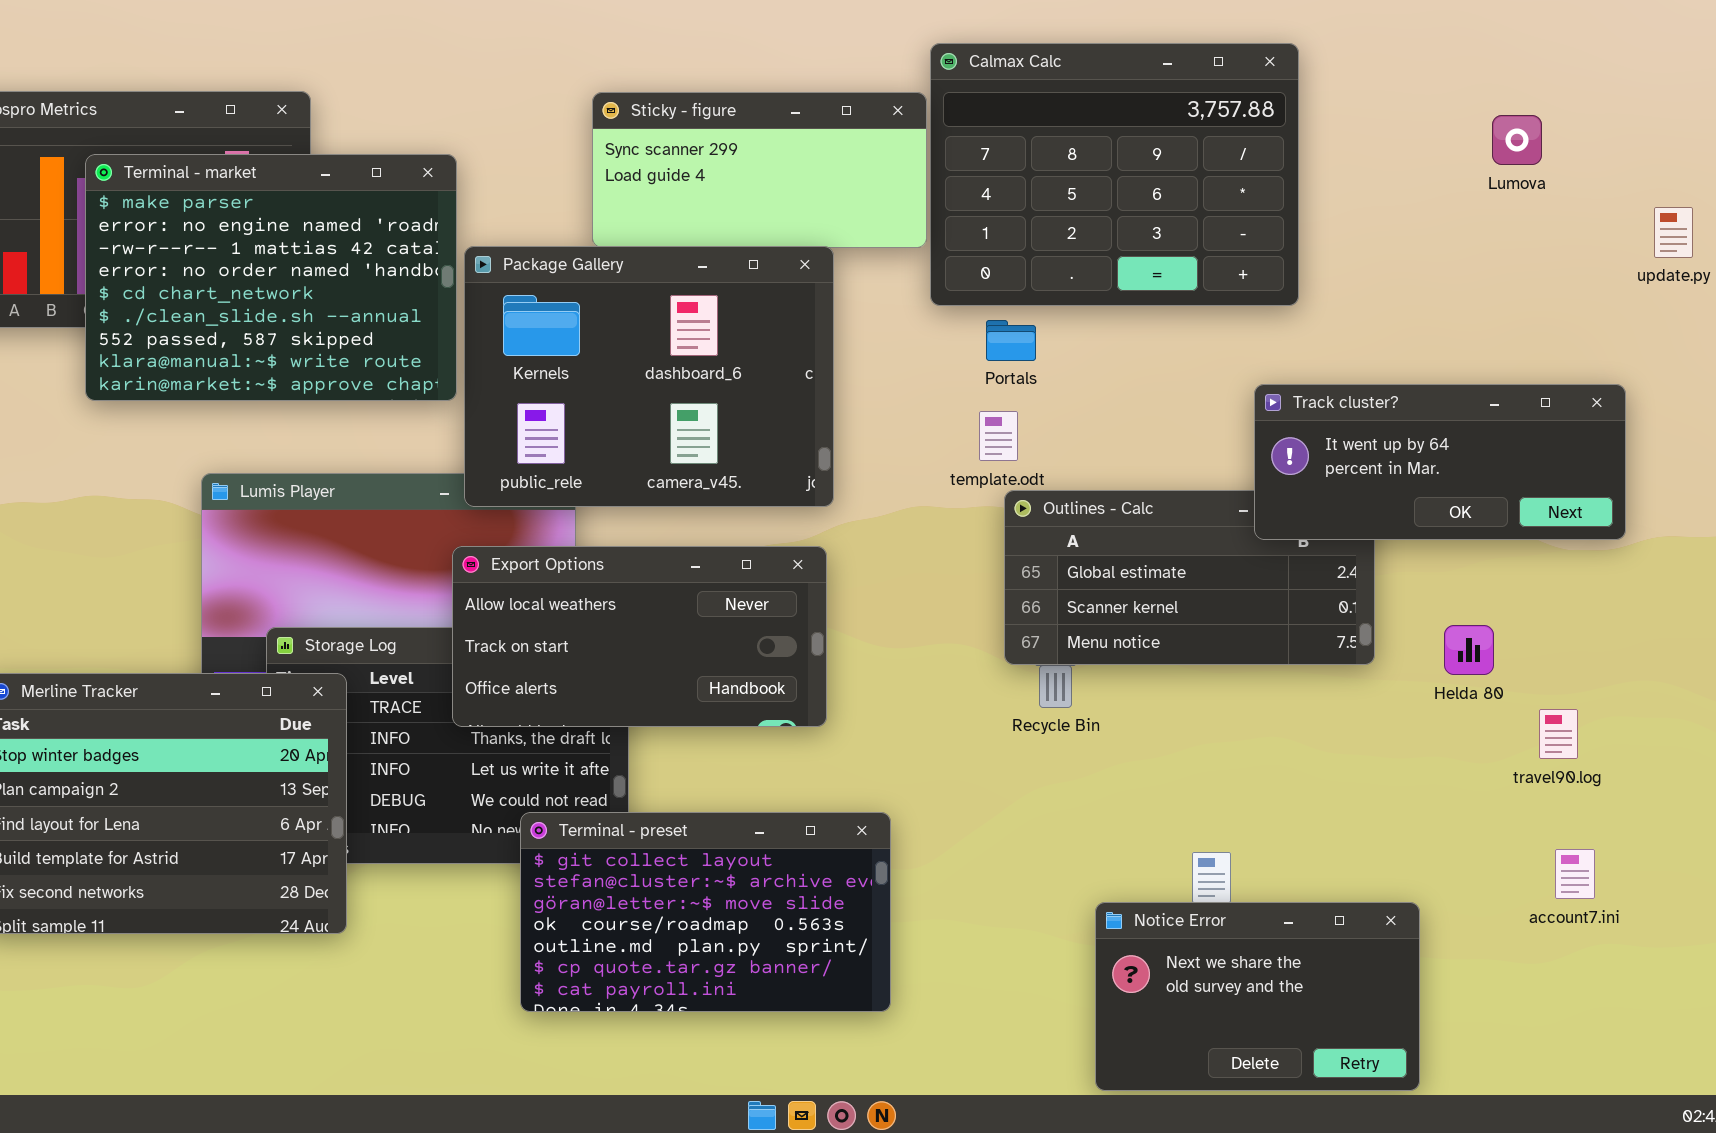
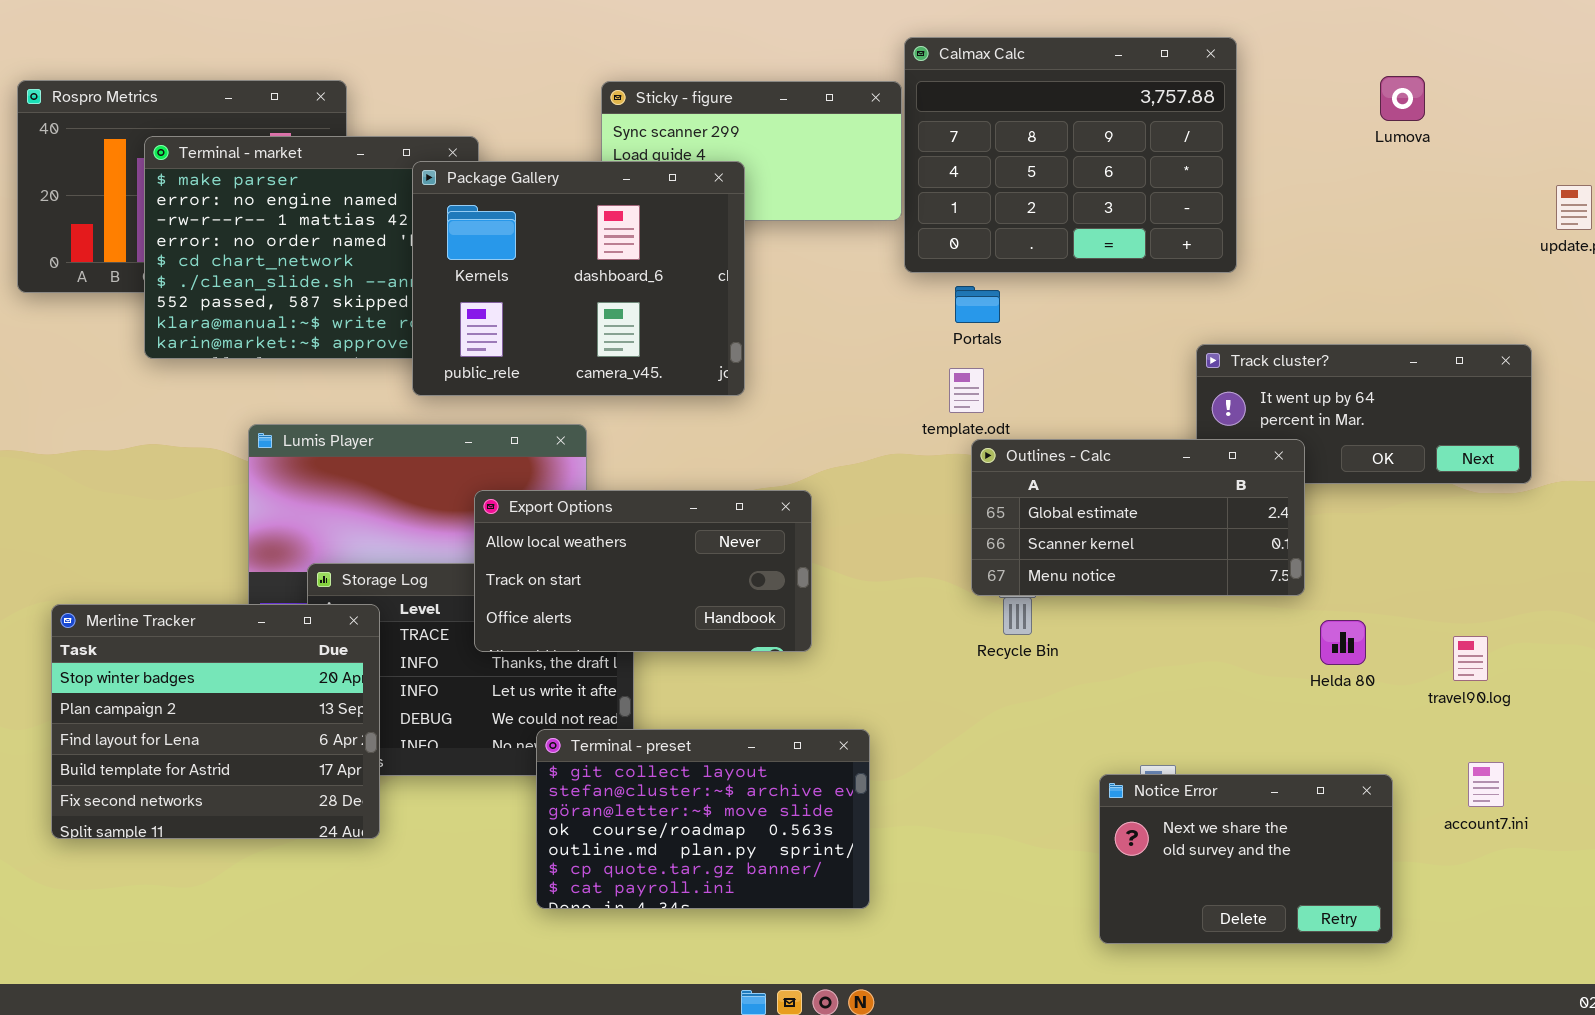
Lumova: [1492,115,1542,165] -> [1380,76,1425,121], moved
Package Gallery: [464,246,834,507] -> [412,161,745,396], moved
Outlines - Calc: [1004,490,1375,665] -> [971,439,1305,596], raised
Helda 80: [1444,625,1494,675] -> [1320,620,1366,665], moved
Notice Error: [1095,902,1420,1091] -> [1099,774,1393,944], moved

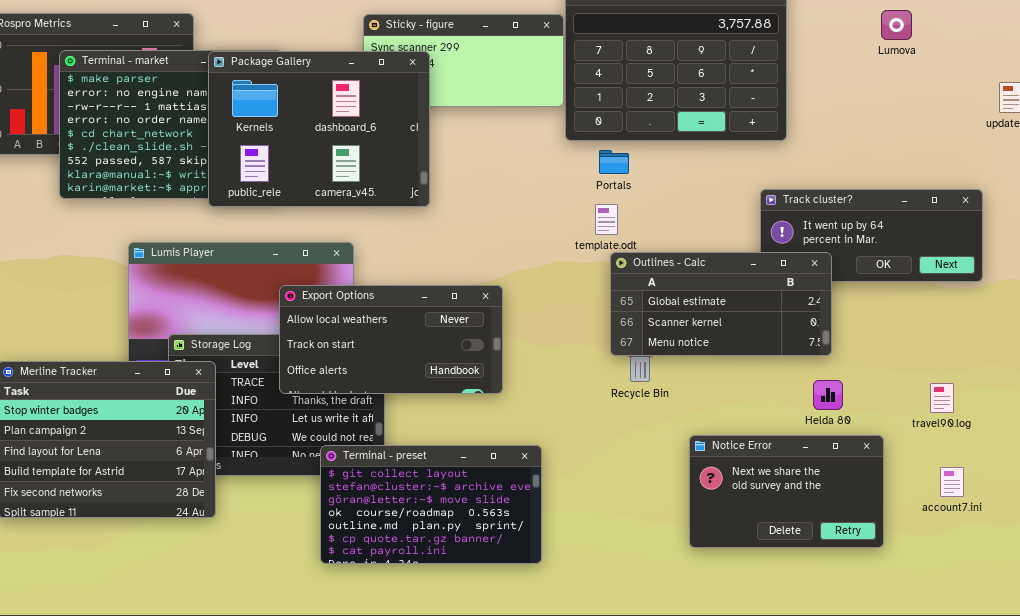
Package Gallery: [412,161,745,396] -> [208,51,430,207], moved
Helda 80: [1320,620,1366,665] -> [813,380,843,410], moved
Notice Error: [1099,774,1393,944] -> [689,435,884,548], moved

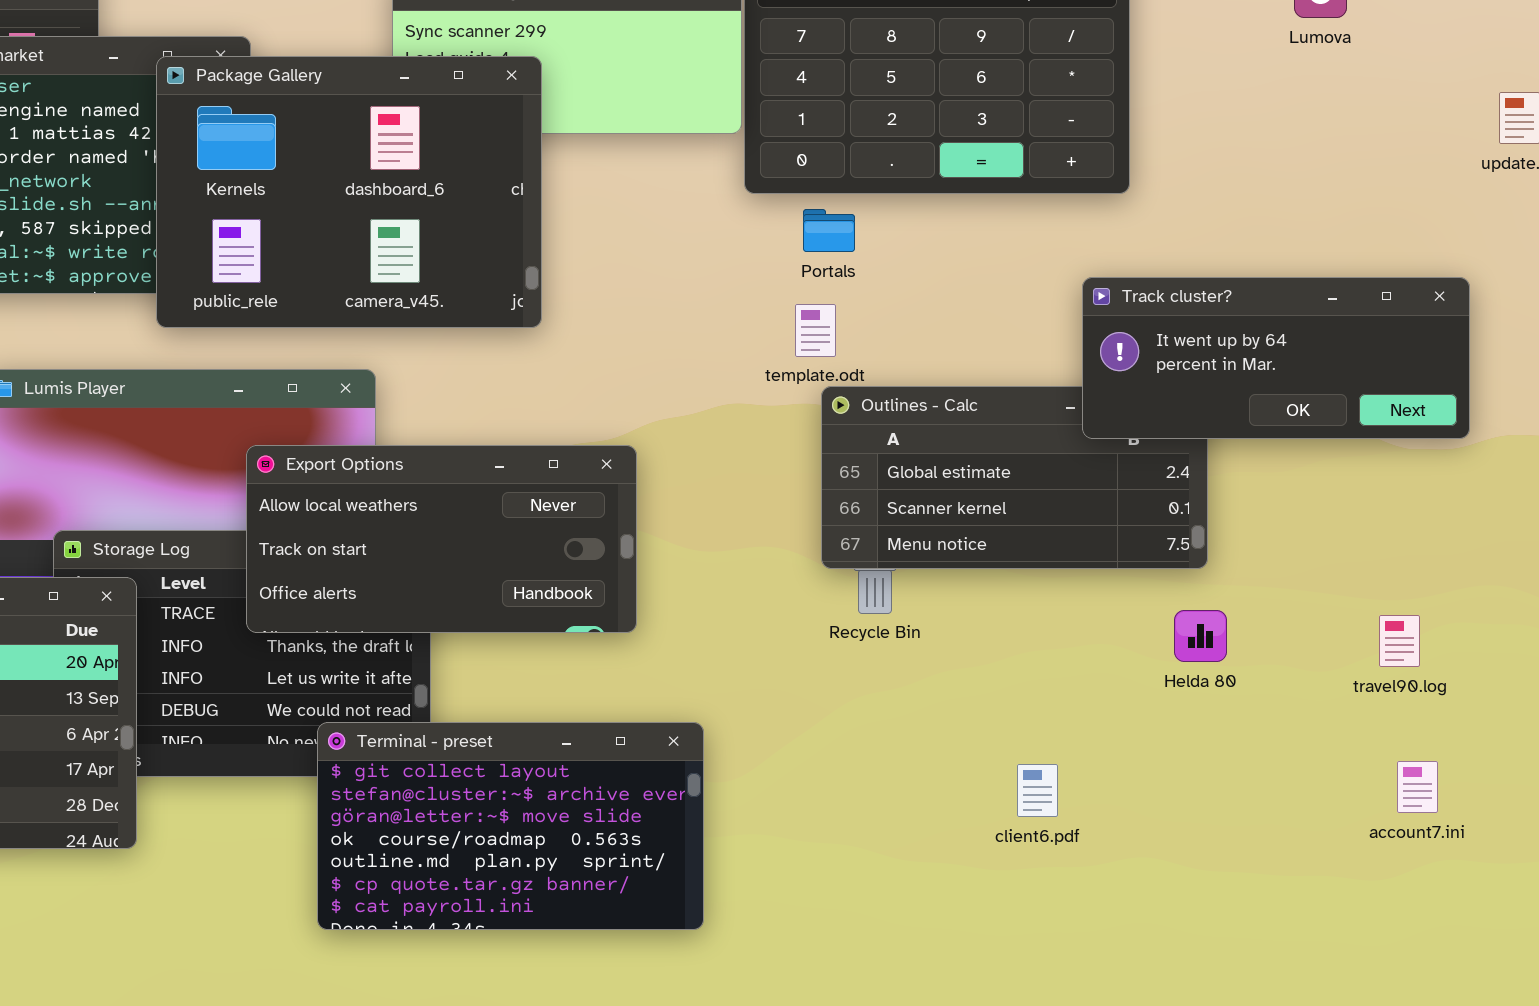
Package Gallery: [208,51,430,207] -> [156,56,542,328], moved
Track cluster?: [760,189,983,282] -> [1082,277,1470,439], raised
Notice Error: [689,435,884,548] -> none, closed

